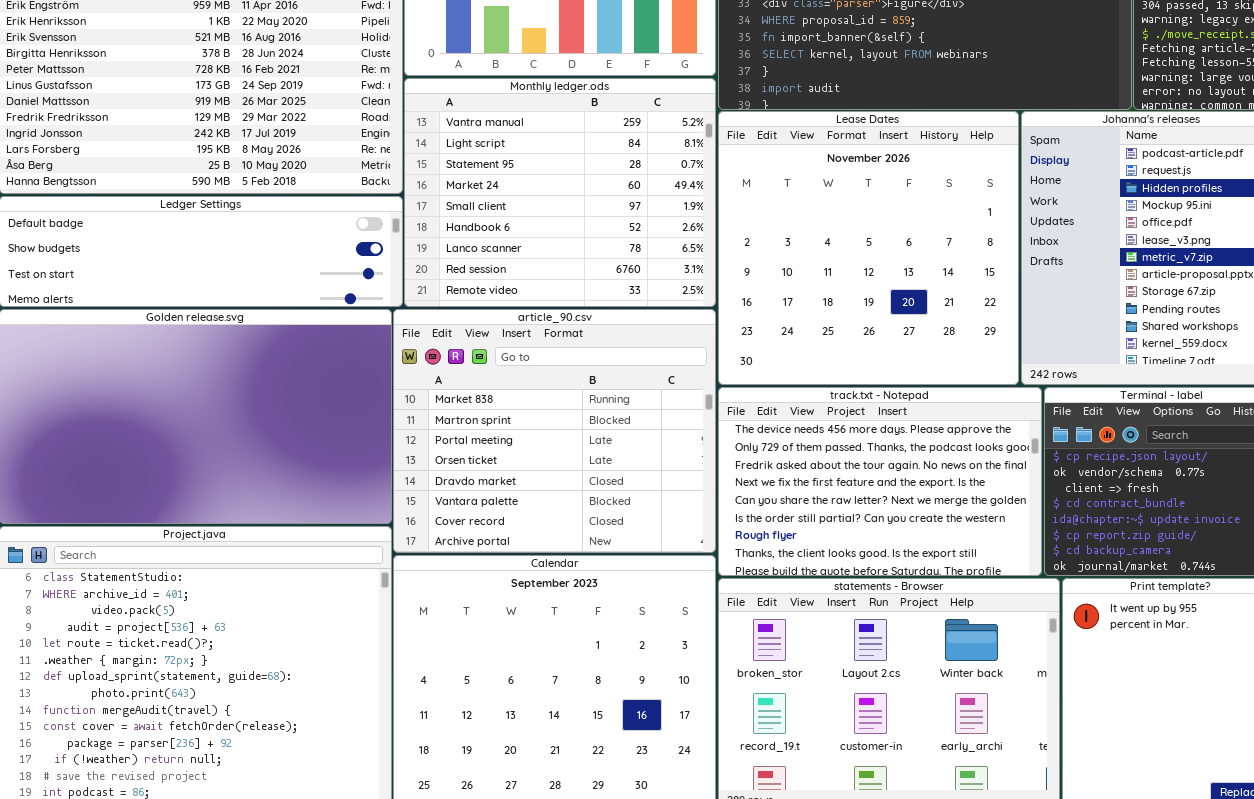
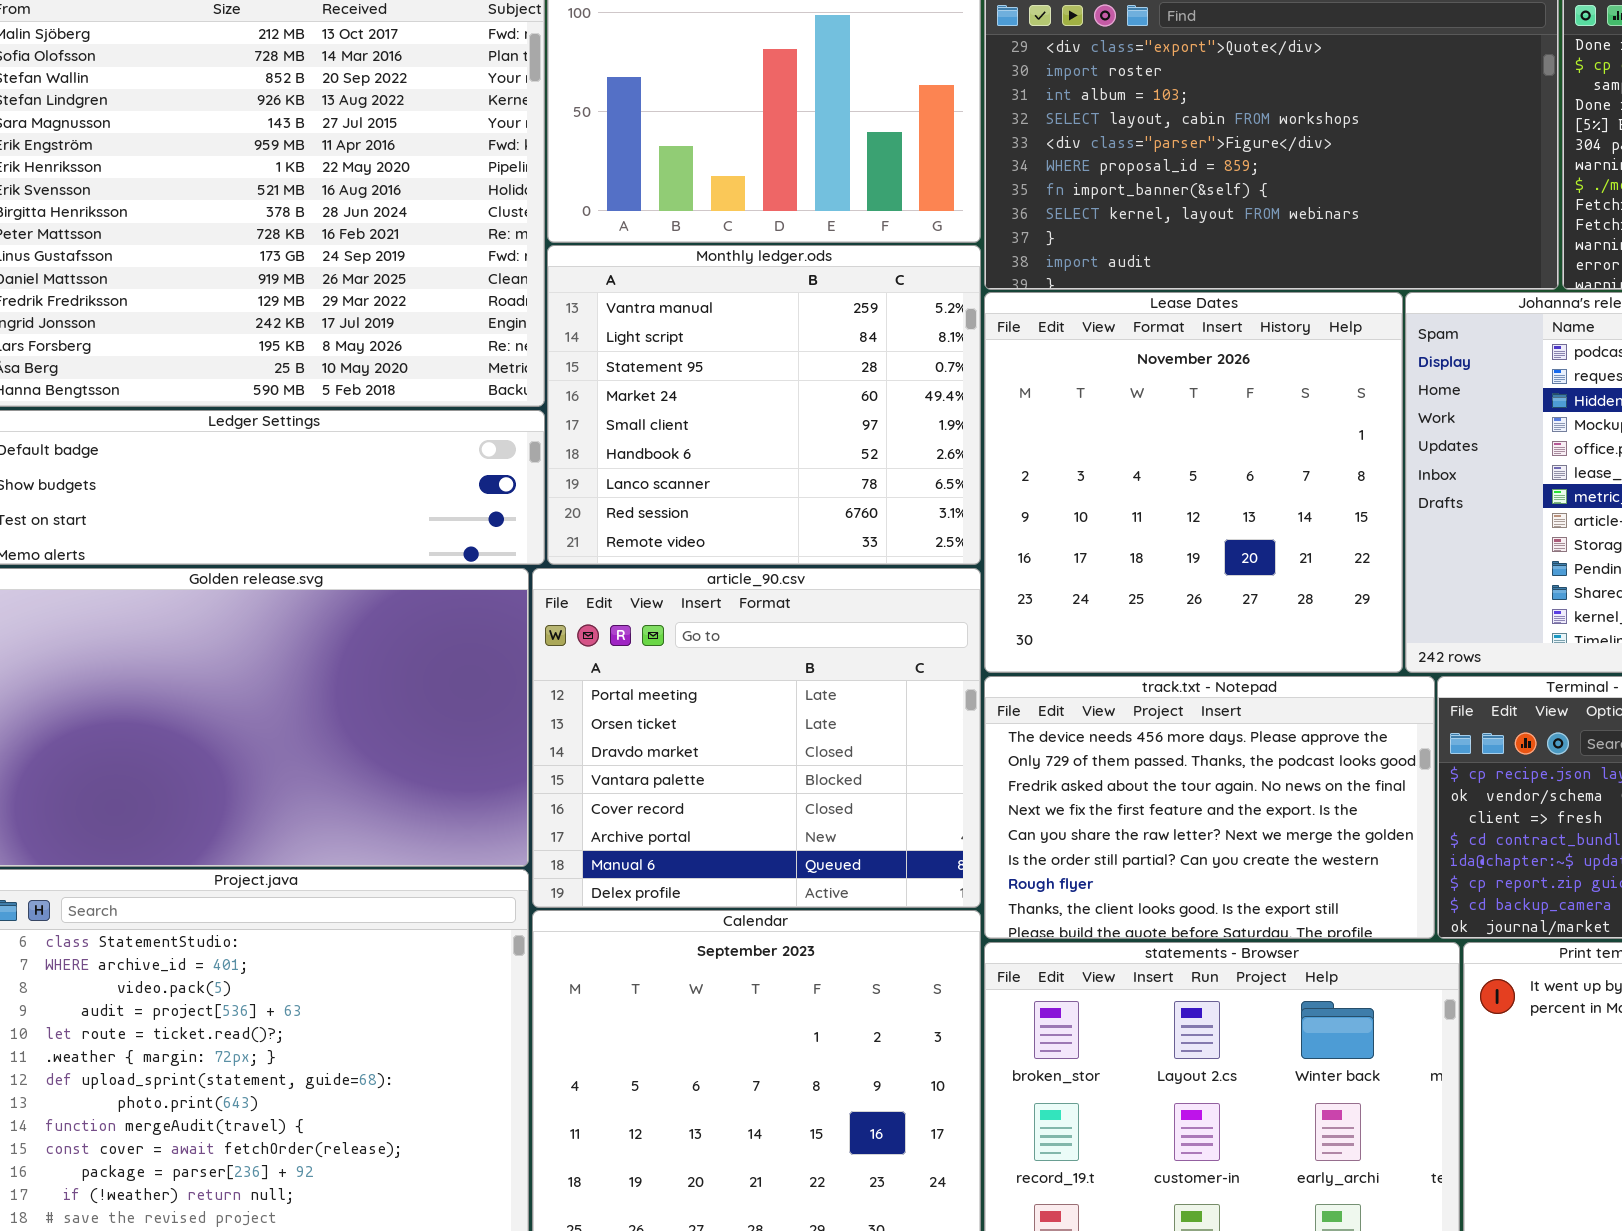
article_90.csv: [393,309,716,553] -> [532,568,981,908], scrolled down 2 rows

